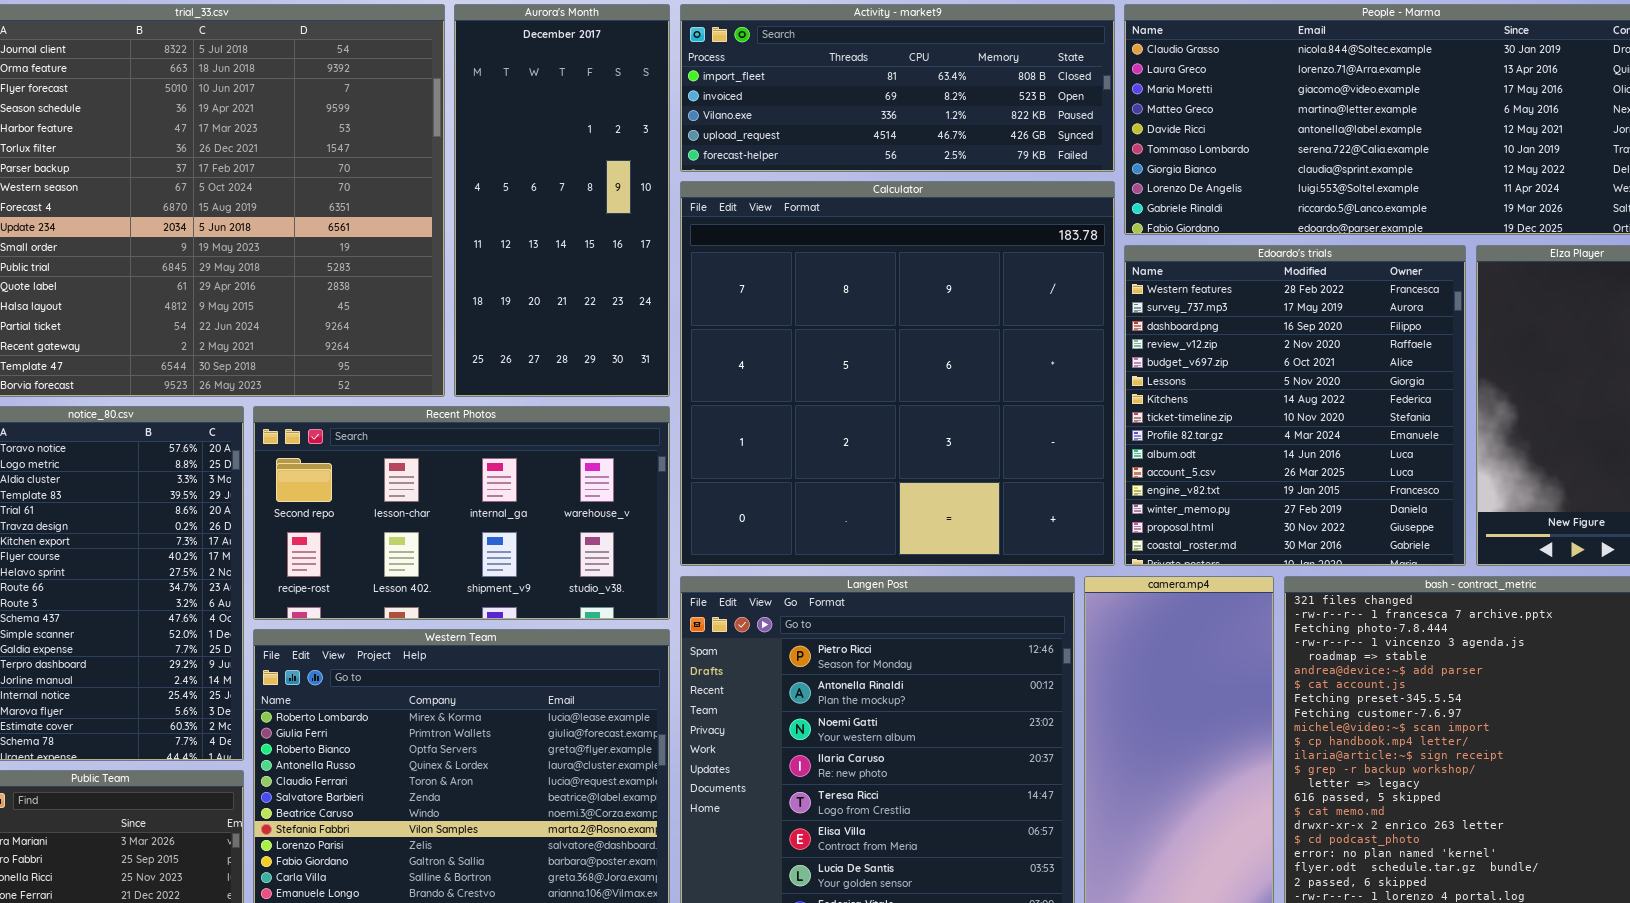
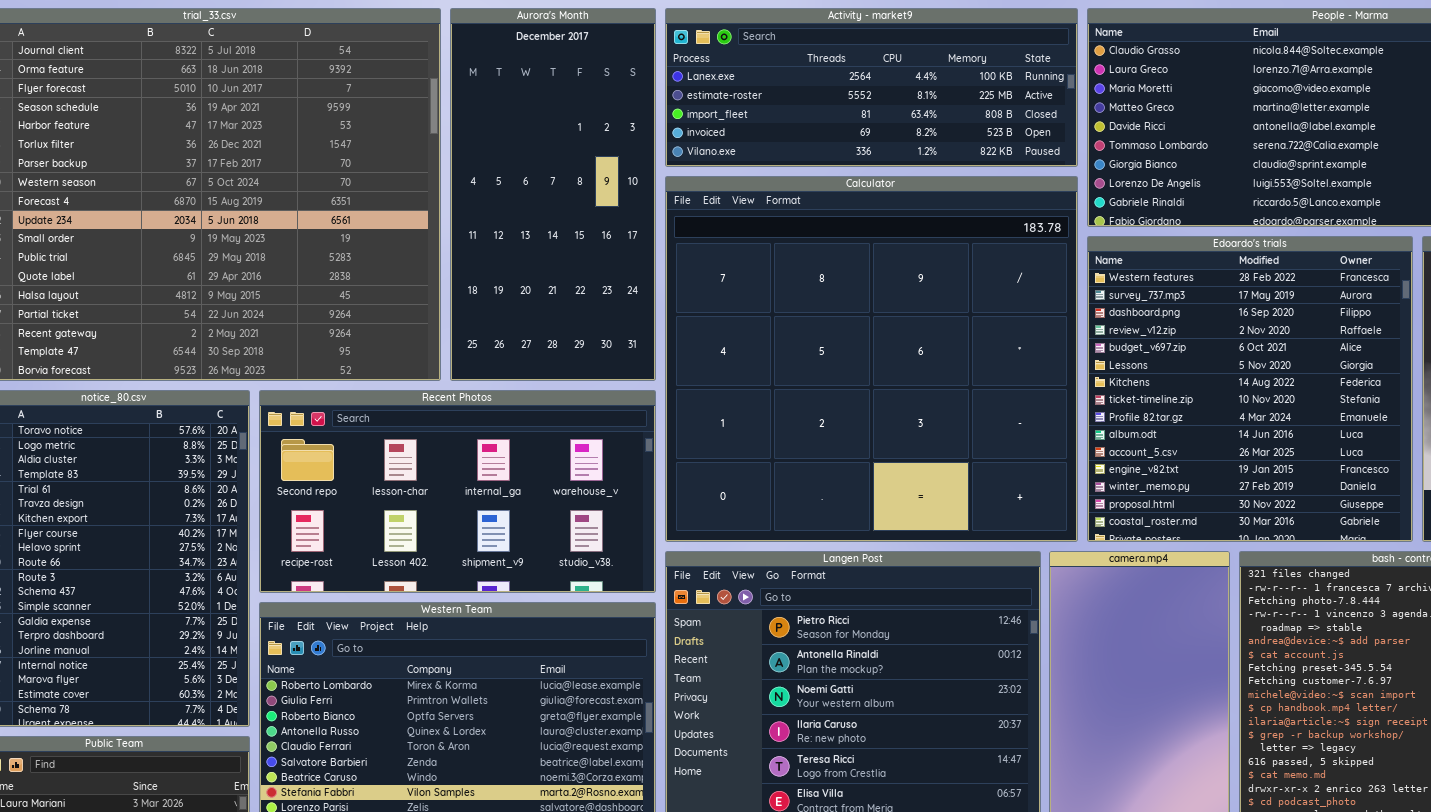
Activity - market9: [680,4,1115,172] -> [665,8,1078,167], scrolled up 2 rows

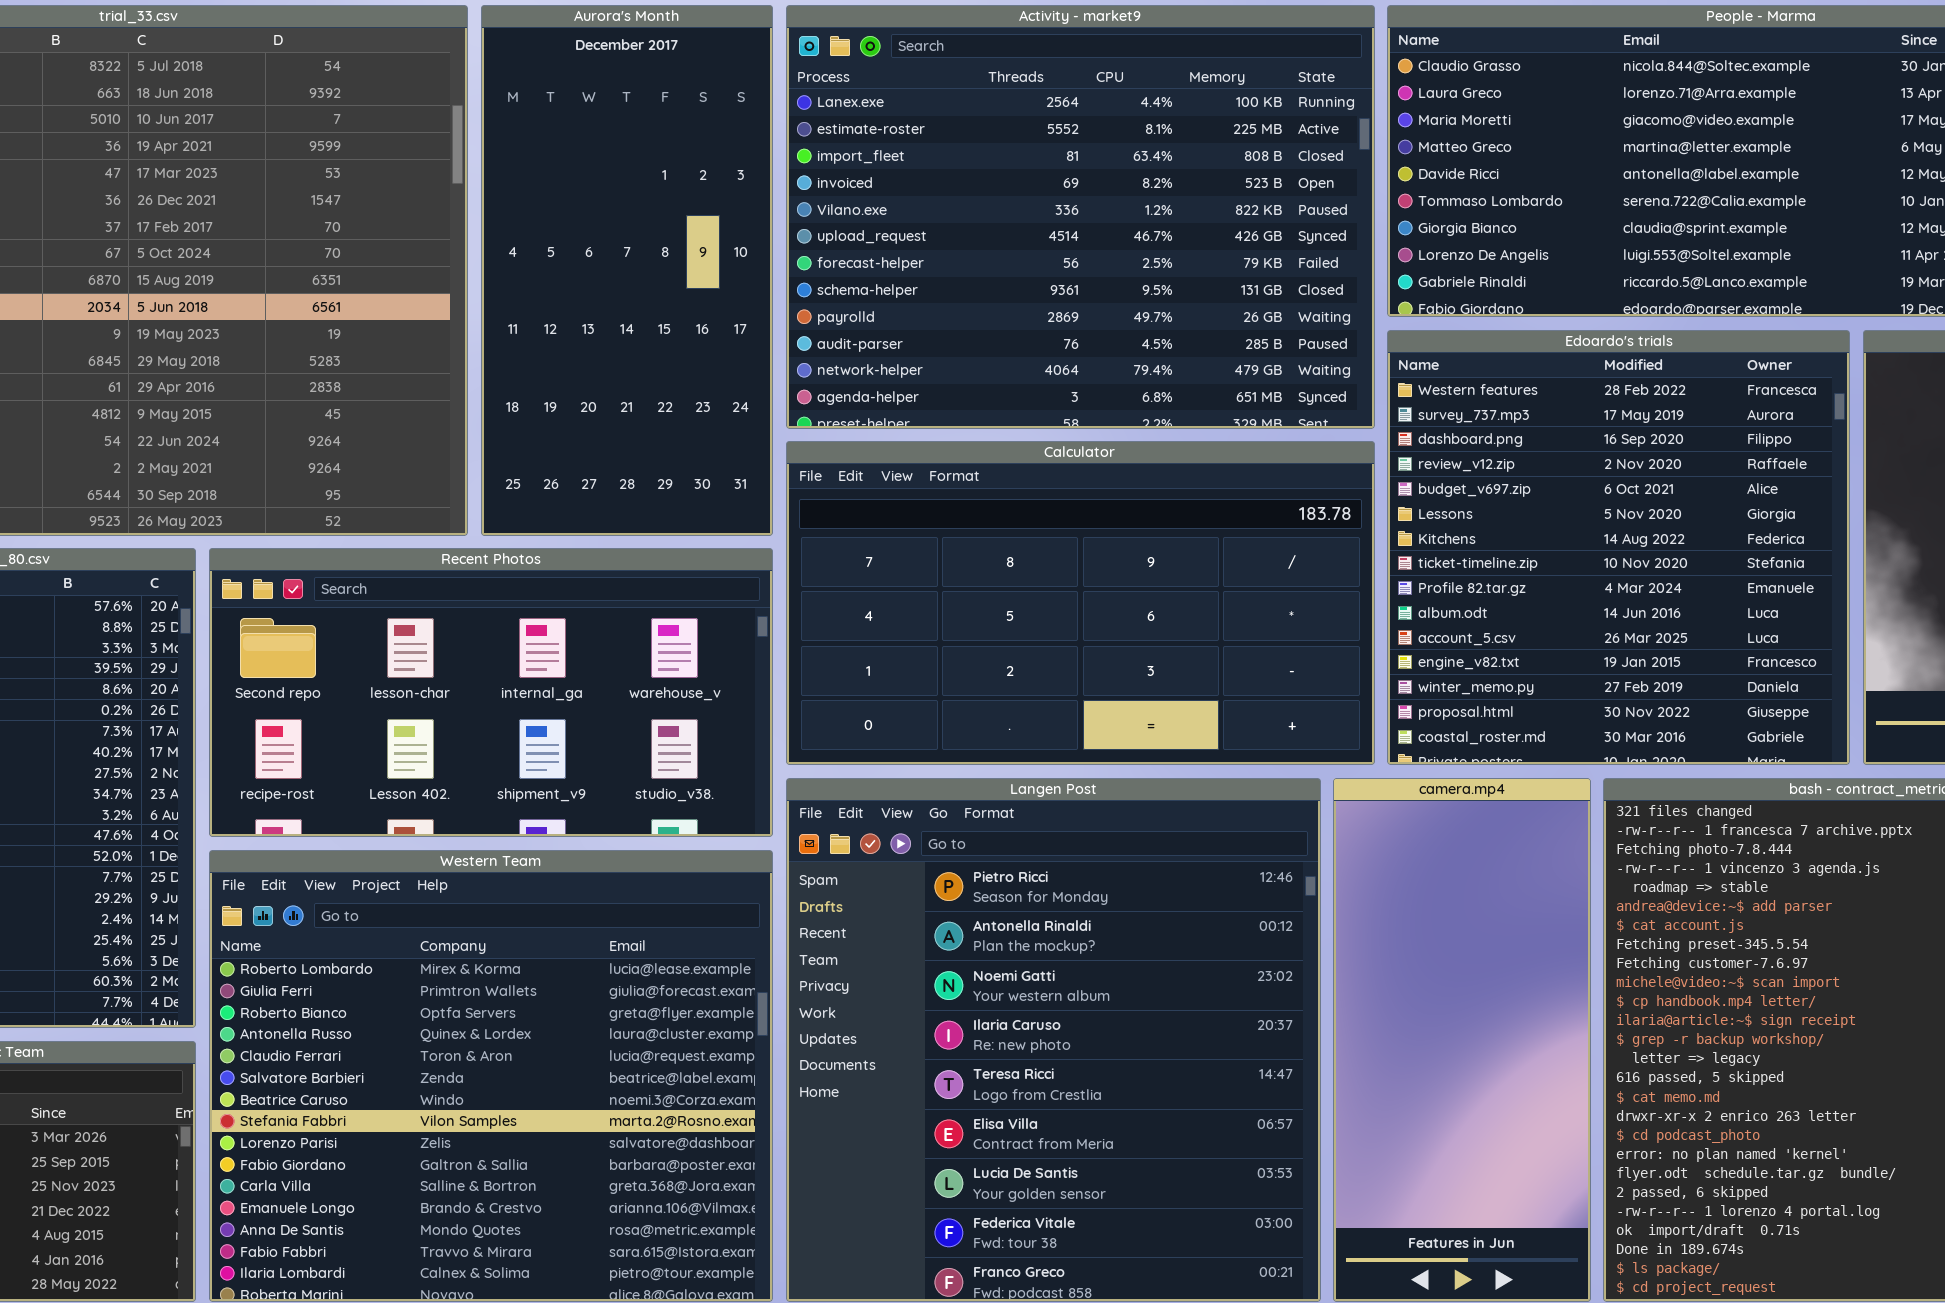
Activity - market9: [665,8,1078,167] -> [786,5,1375,429], resized
Calculator: [665,176,1078,542] -> [786,441,1375,765], resized

